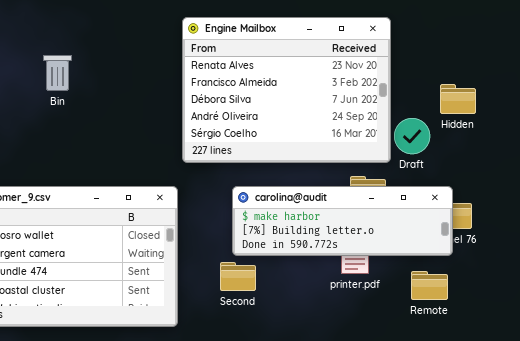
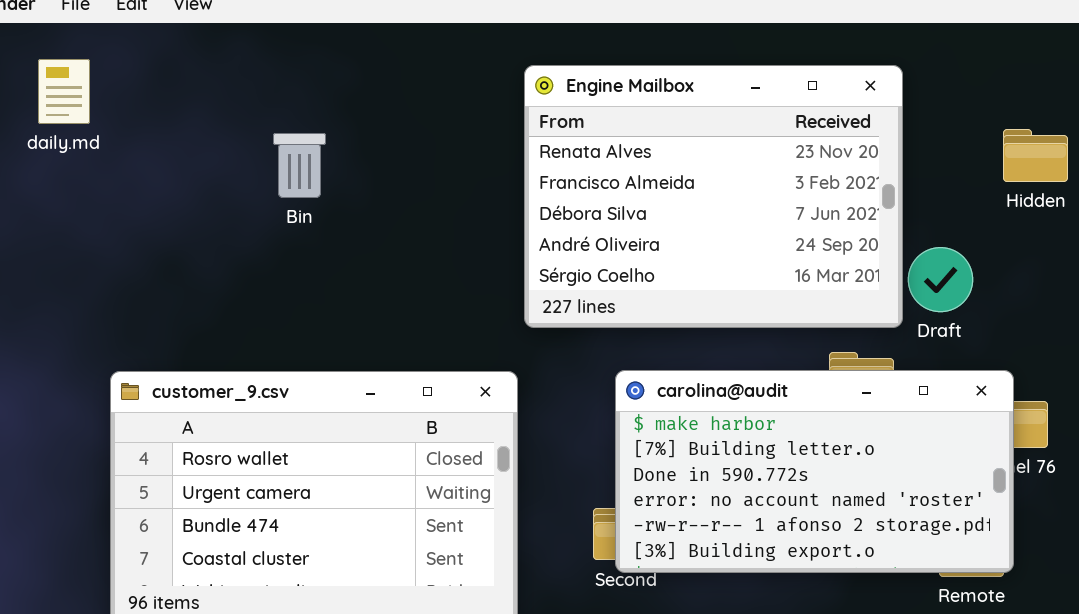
Hidden: [440,84,476,114] -> [1003,129,1068,182], moved
carolina@audit: [232,186,453,256] -> [615,370,1014,573], resized

